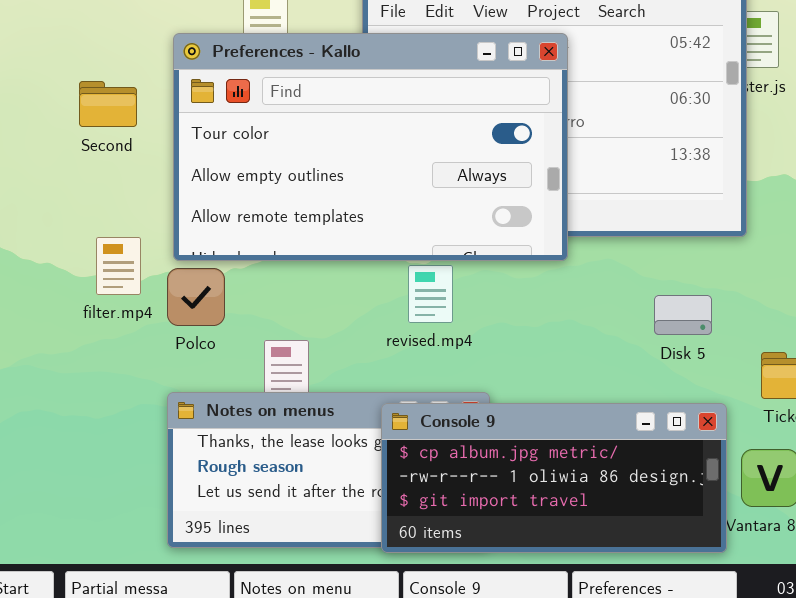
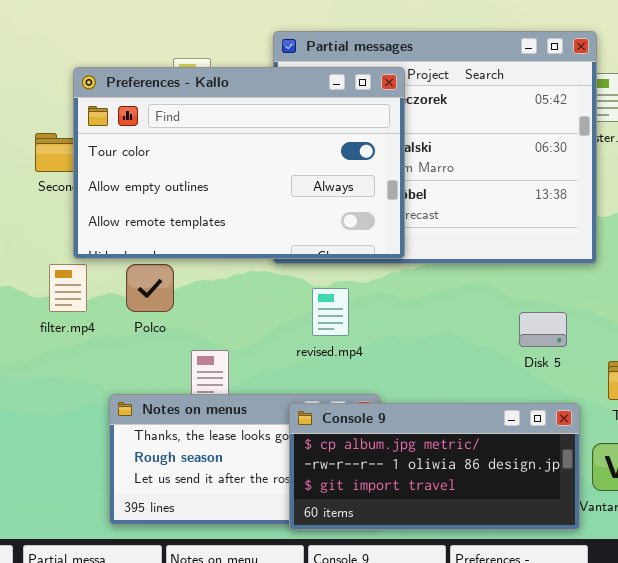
Preferences - Kallo: [173,33,568,261] -> [73,67,405,259], moved
Polco: [167,268,225,326] -> [126,264,174,312], moved

